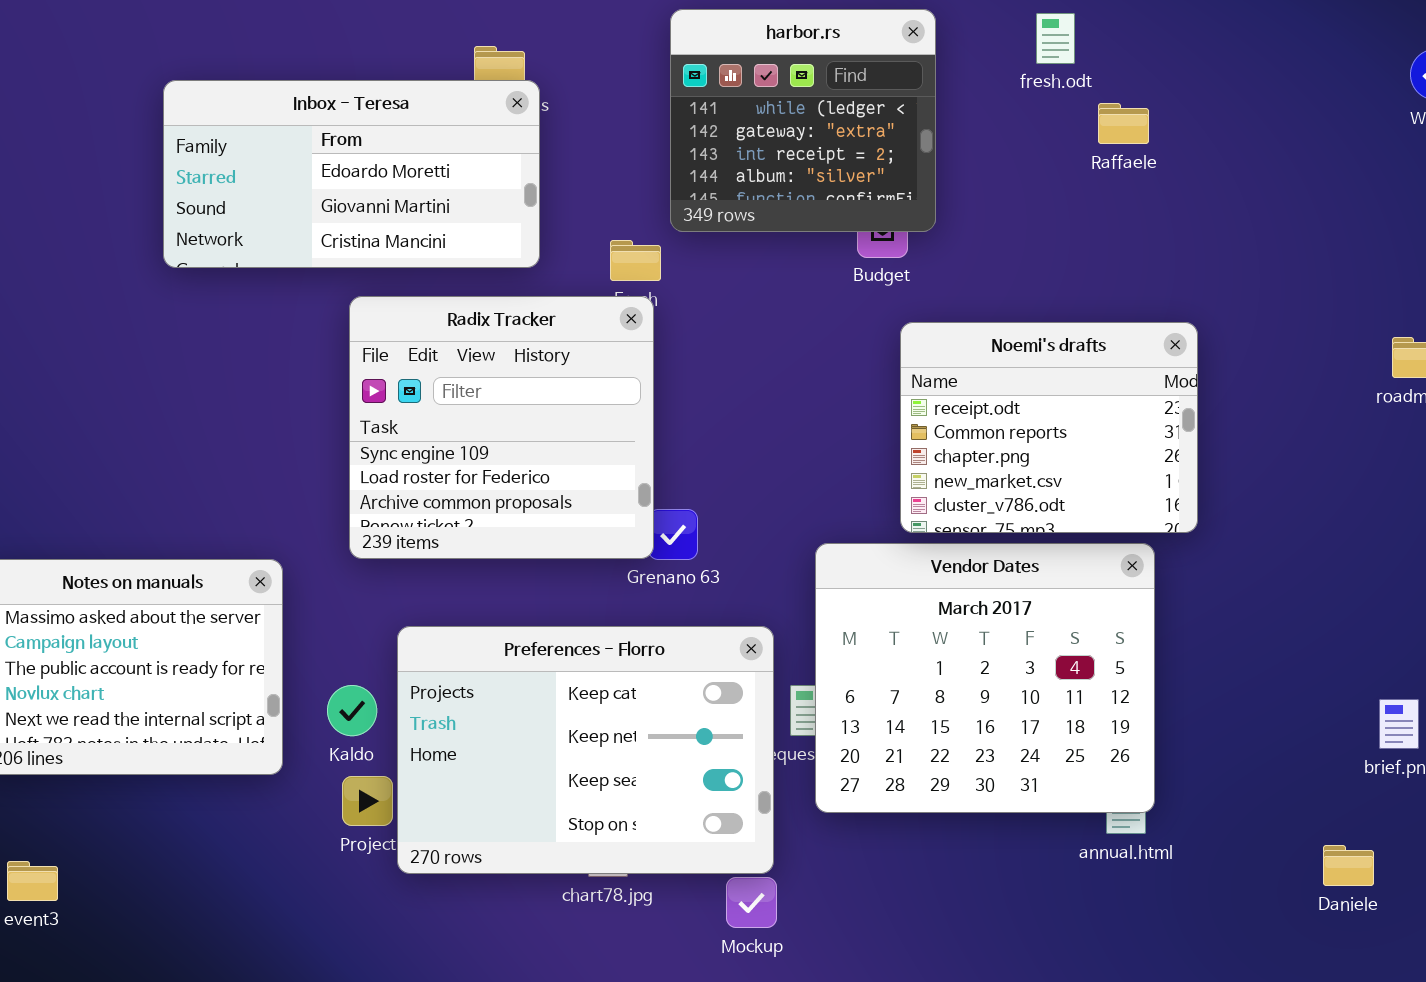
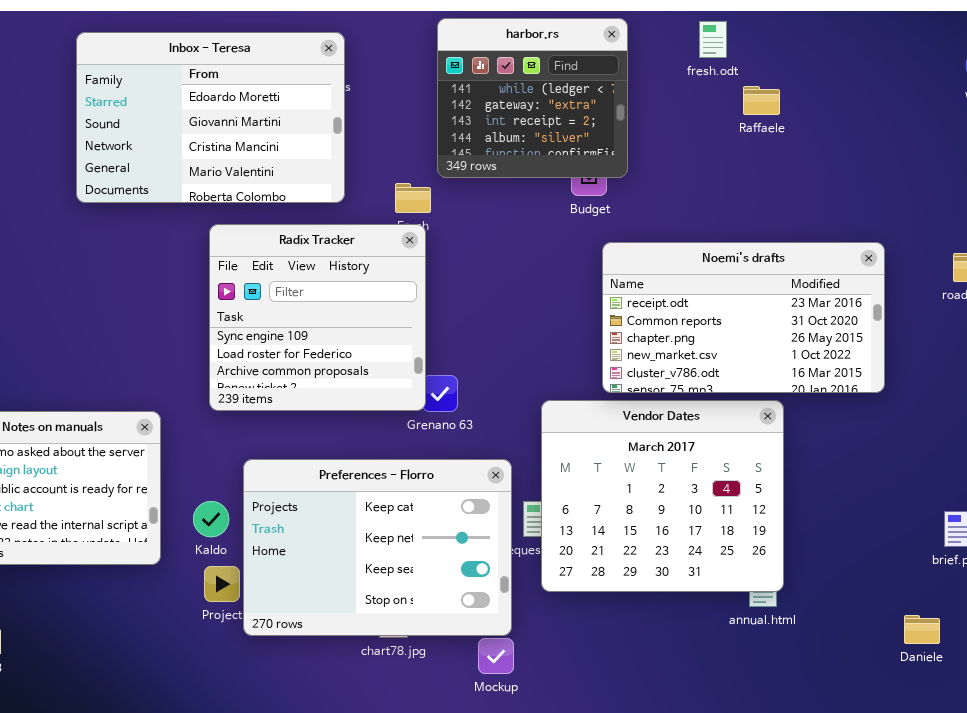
Inbox - Teresa: [163,80,540,268] -> [76,32,345,203], resized
Noemi's drafts: [900,322,1198,533] -> [602,242,885,393], resized

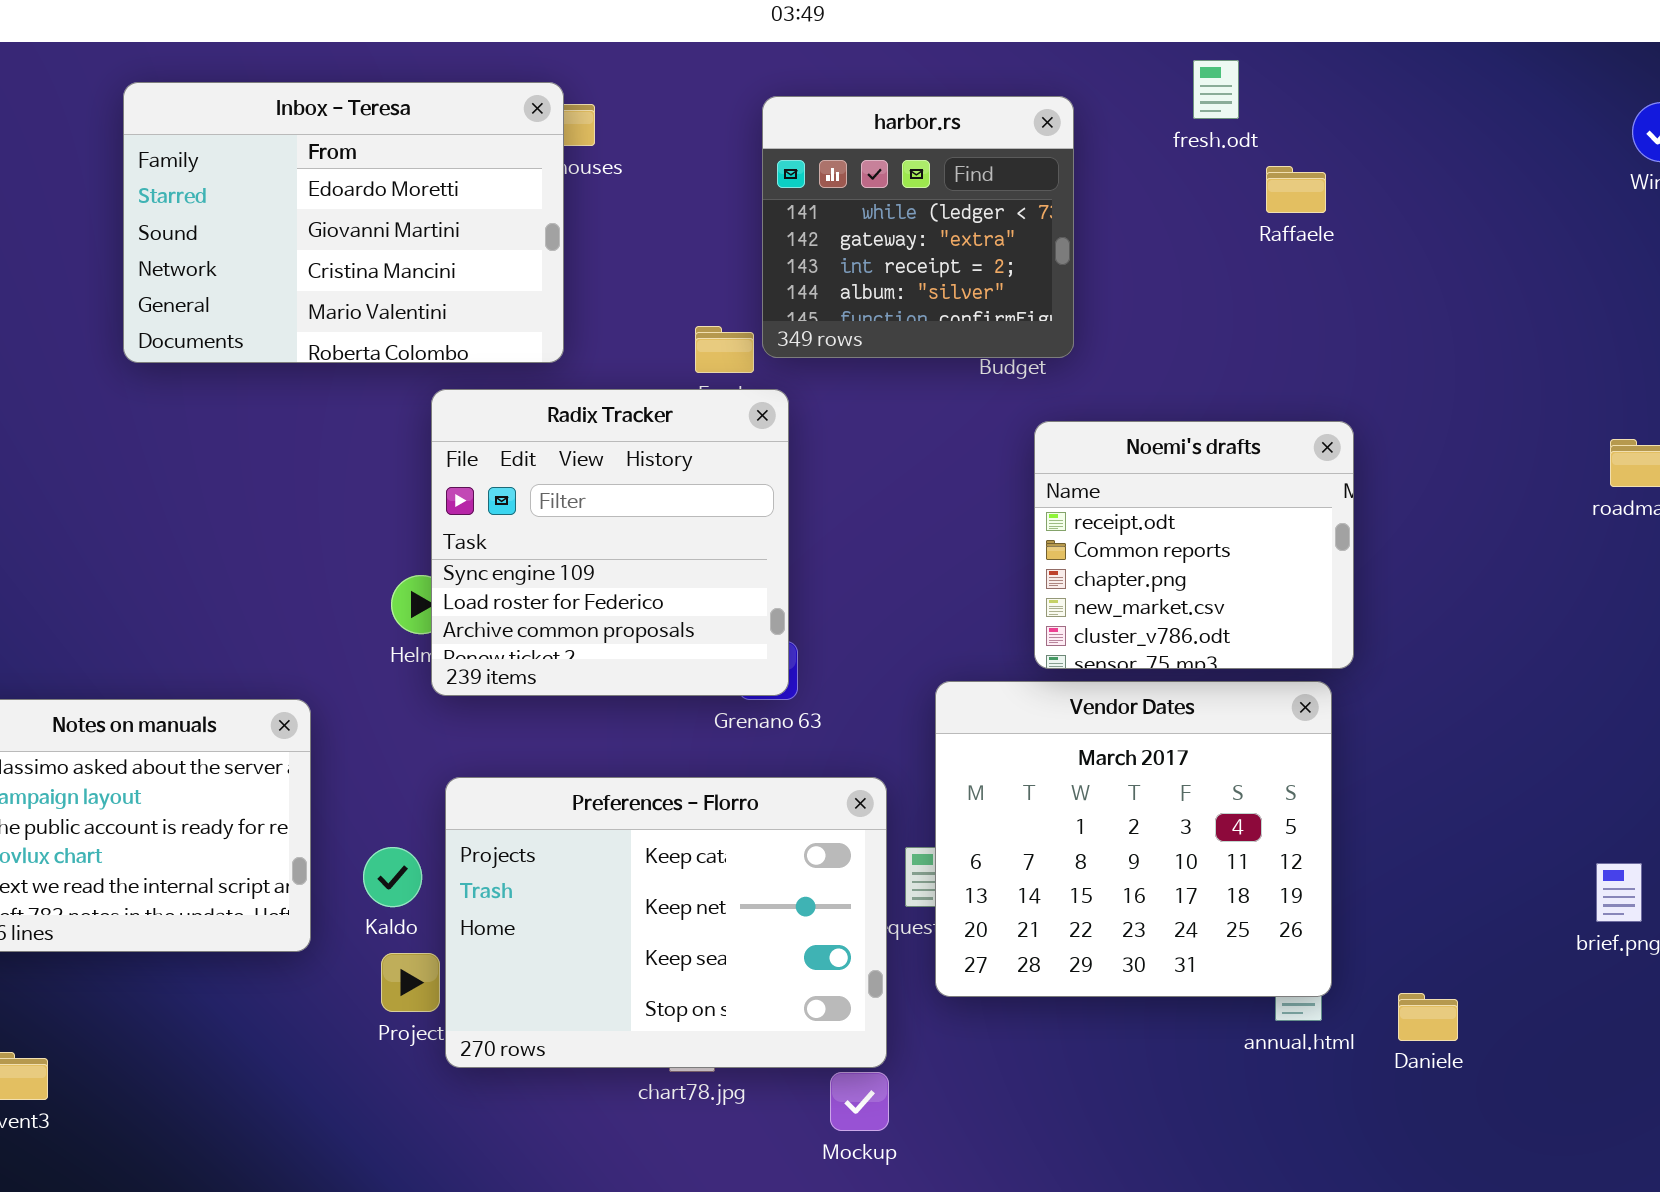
harbor.rs: [437,18,628,178] -> [762,96,1074,358], moved
Inbox - Teresa: [76,32,345,203] -> [123,82,564,363], moved
Radix Tracker: [209,224,426,411] -> [431,389,789,696], moved
Noemi's drafts: [602,242,885,393] -> [1034,421,1354,669], resized
Daniele: [904,615,940,644] -> [1398,993,1458,1041], moved

